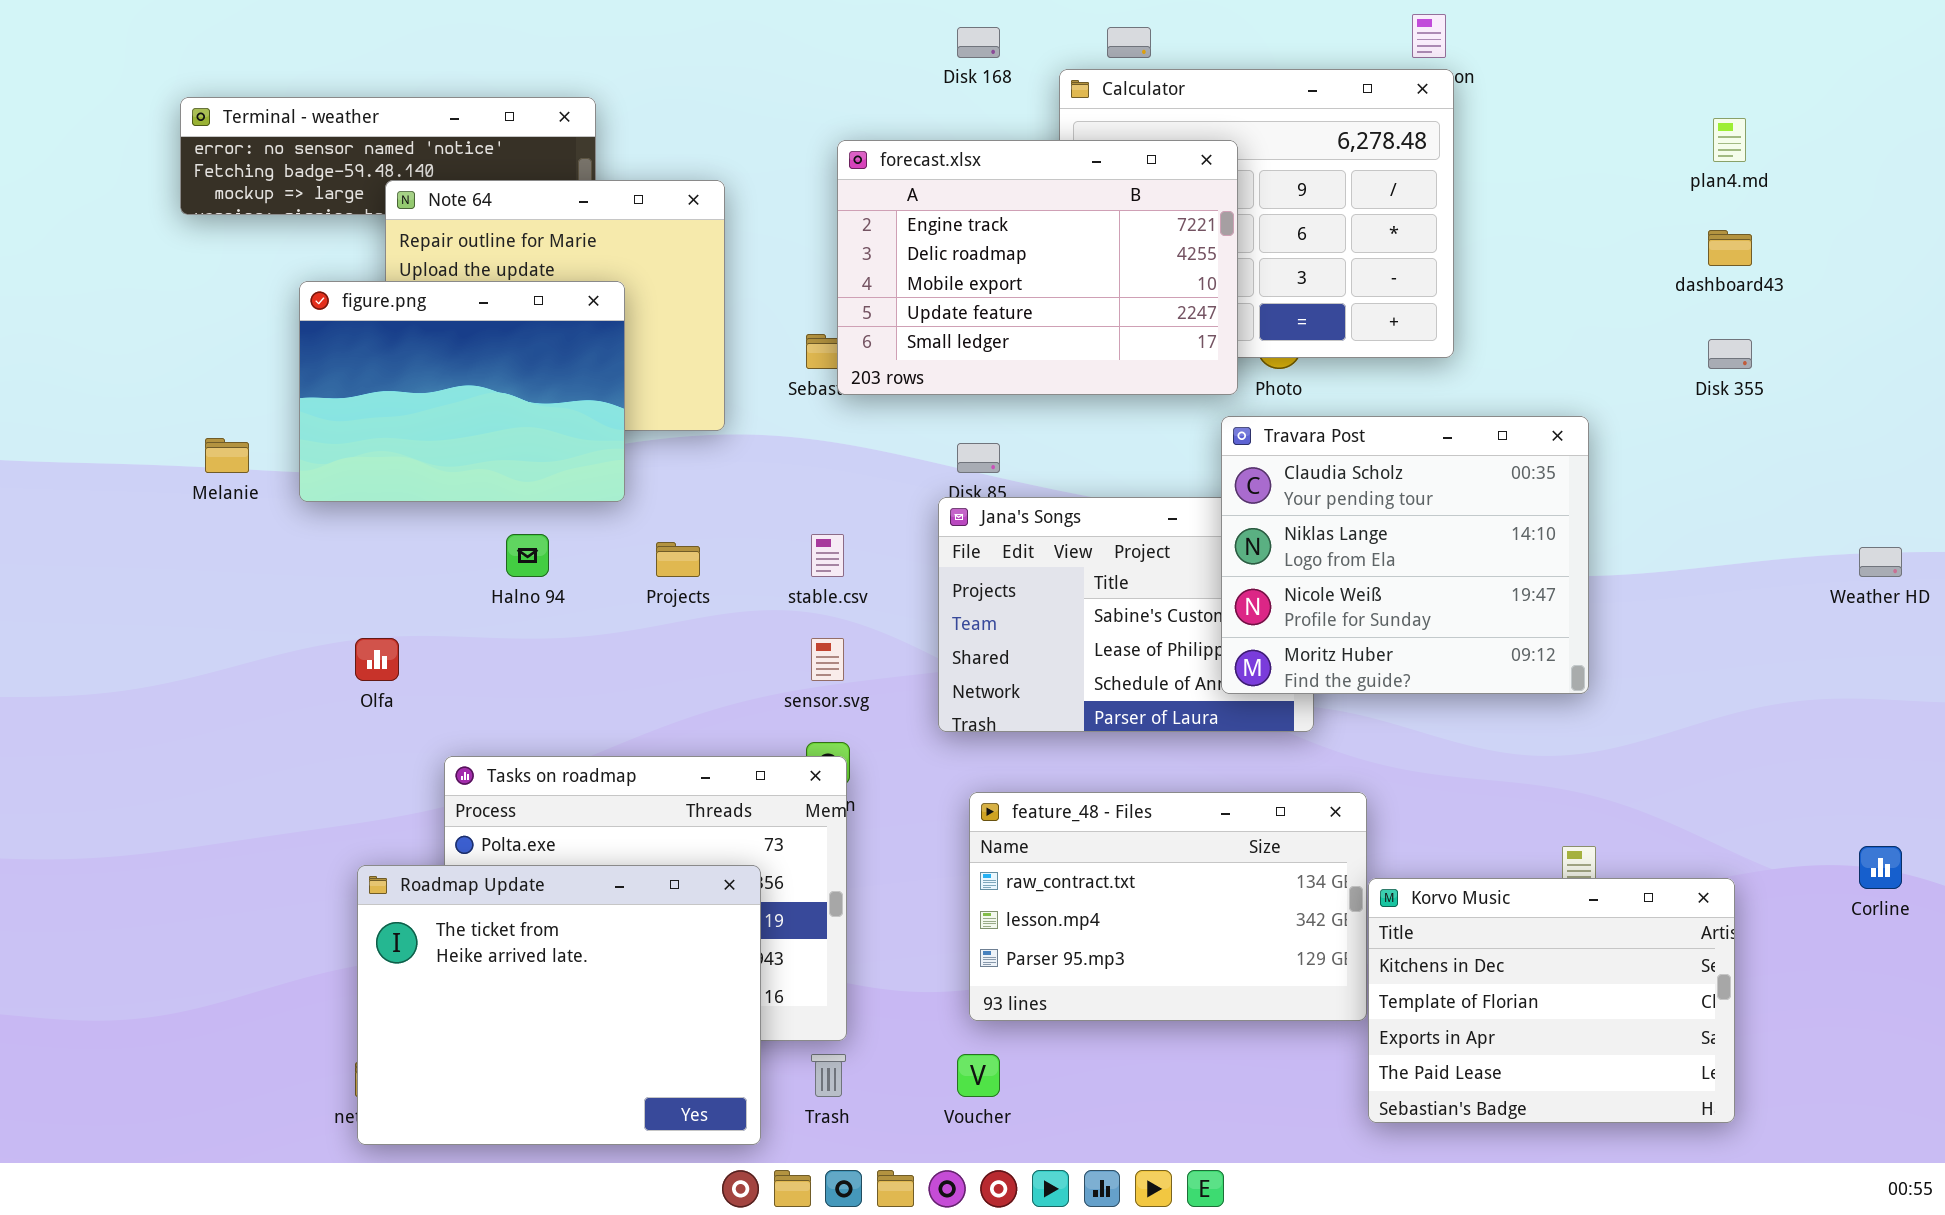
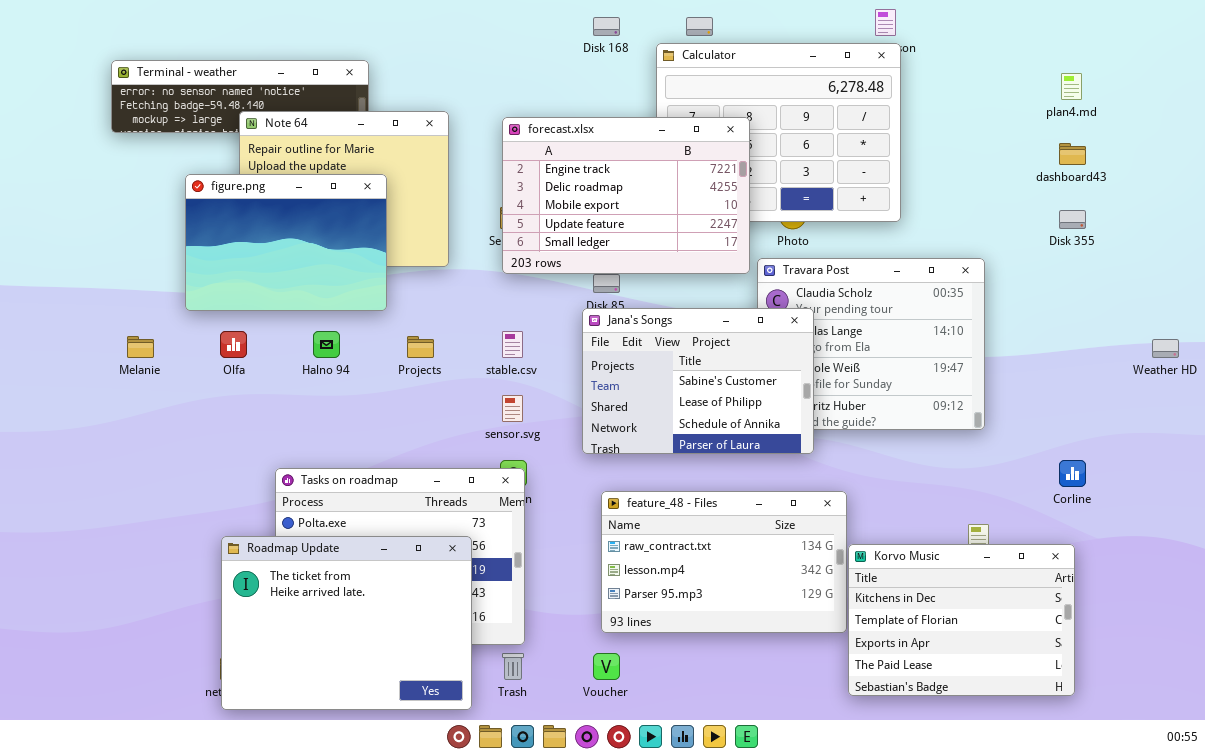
forecast.xlsx: [837,140,1238,395] -> [502,117,750,274], moved
Melanie: [205,438,249,473] -> [127,336,154,358], moved
Jana's Songs: [938,497,1314,732] -> [582,308,814,454], raised
Olfa: [355,638,399,681] -> [220,331,247,358], moved
Corline: [1859,846,1902,889] -> [1059,460,1086,487], moved

